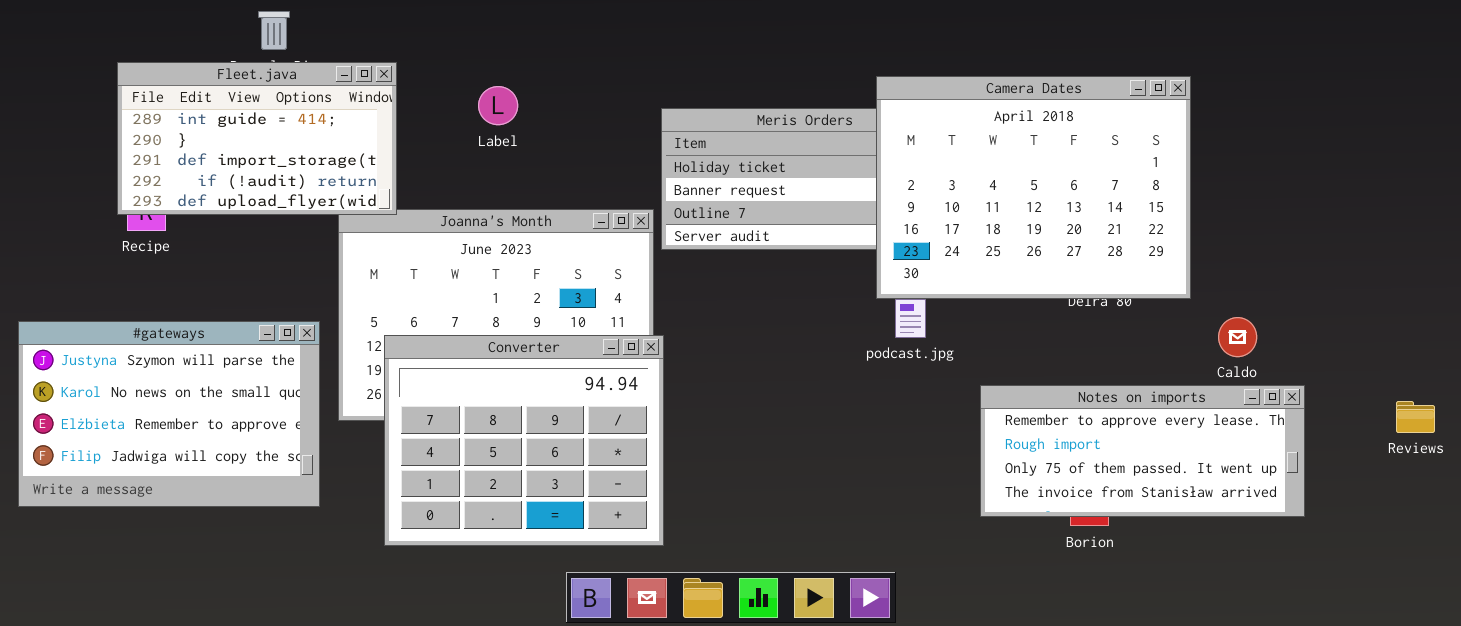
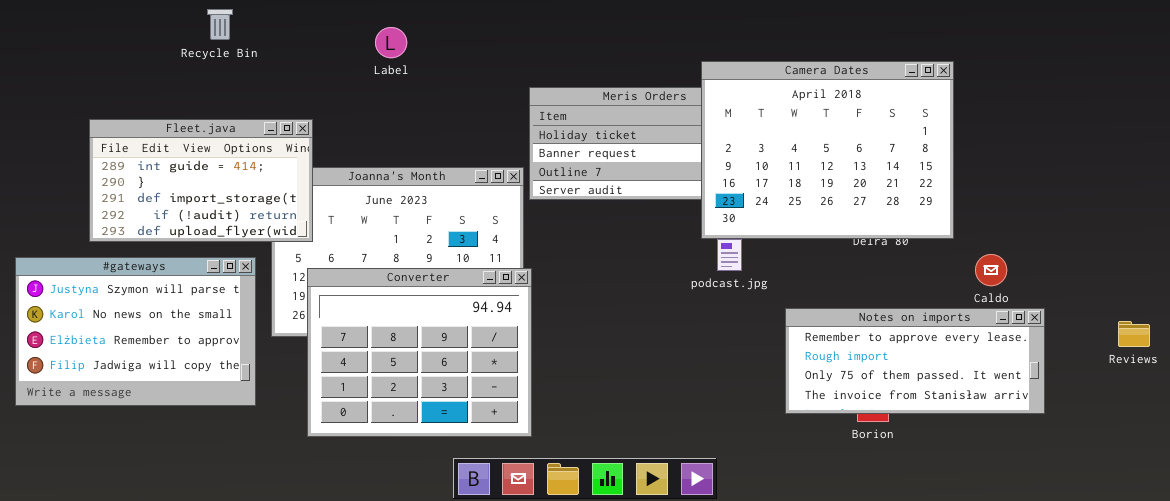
Fleet.java: [117,62,397,215] -> [89,119,313,242], moved
Label: [478,86,518,125] -> [375,27,407,58], moved

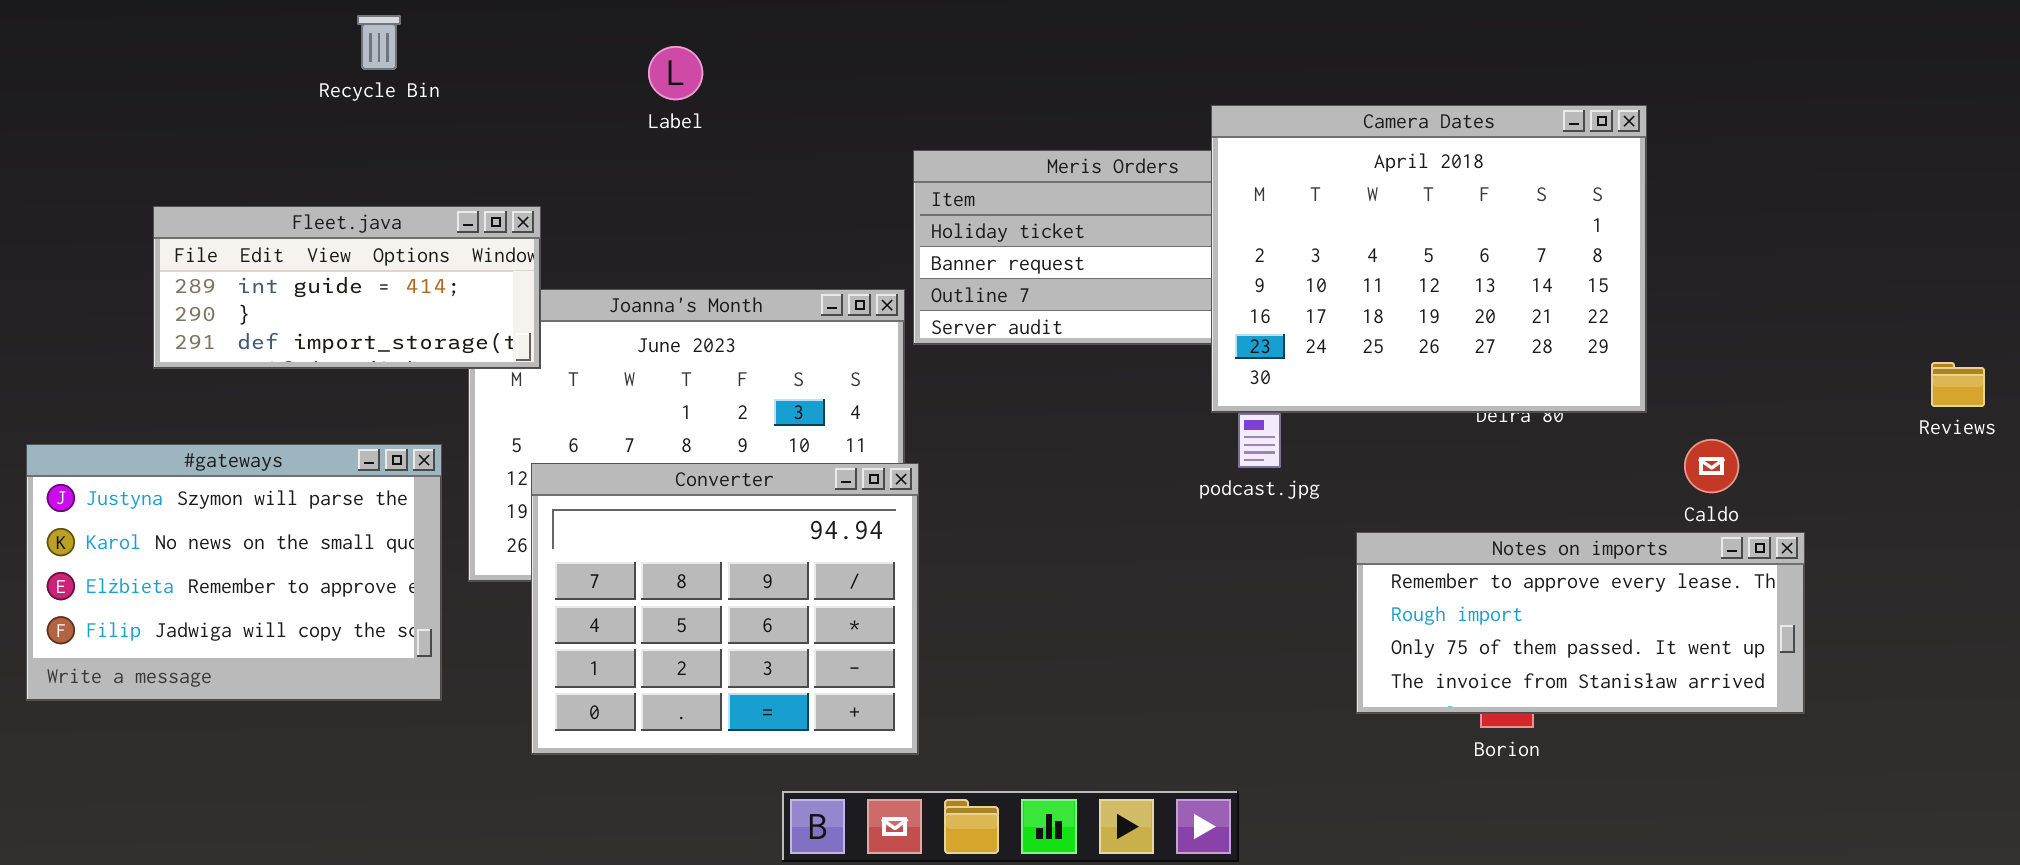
Fleet.java: [89,119,313,242] -> [153,206,541,369], resized
Reviews: [1118,321,1150,347] -> [1931,362,1985,407], moved

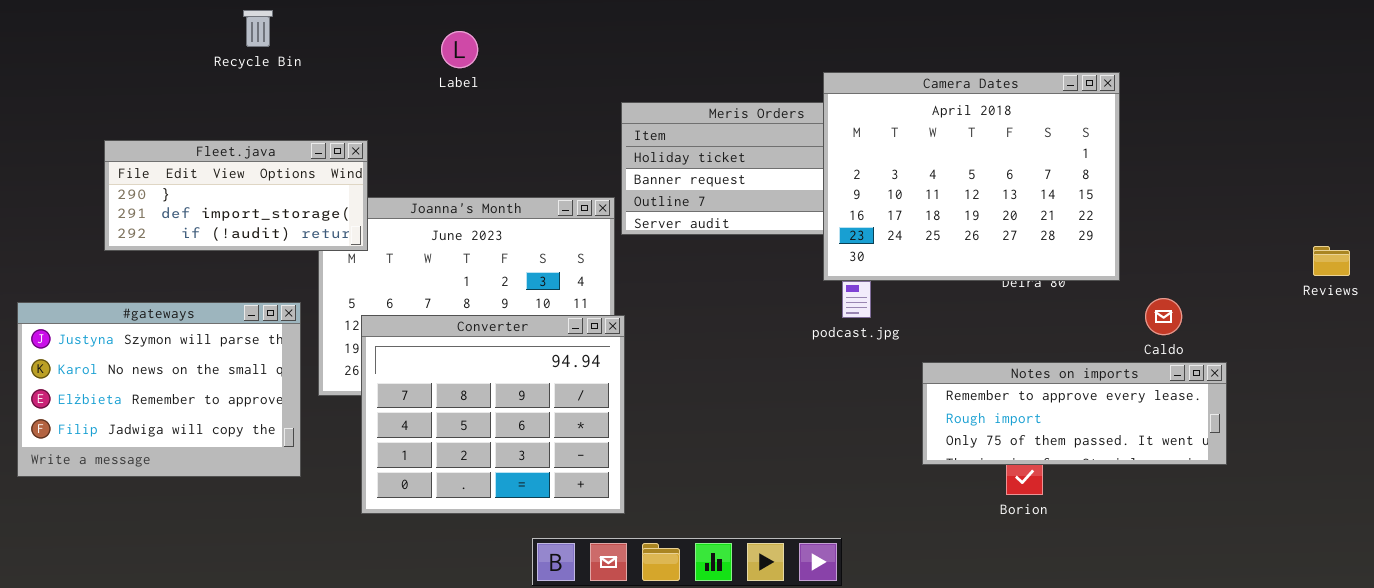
Fleet.java: [153,206,541,369] -> [104,140,368,251], scrolled down 1 row
Notes on imports: [1356,532,1805,714] -> [922,362,1227,465], resized

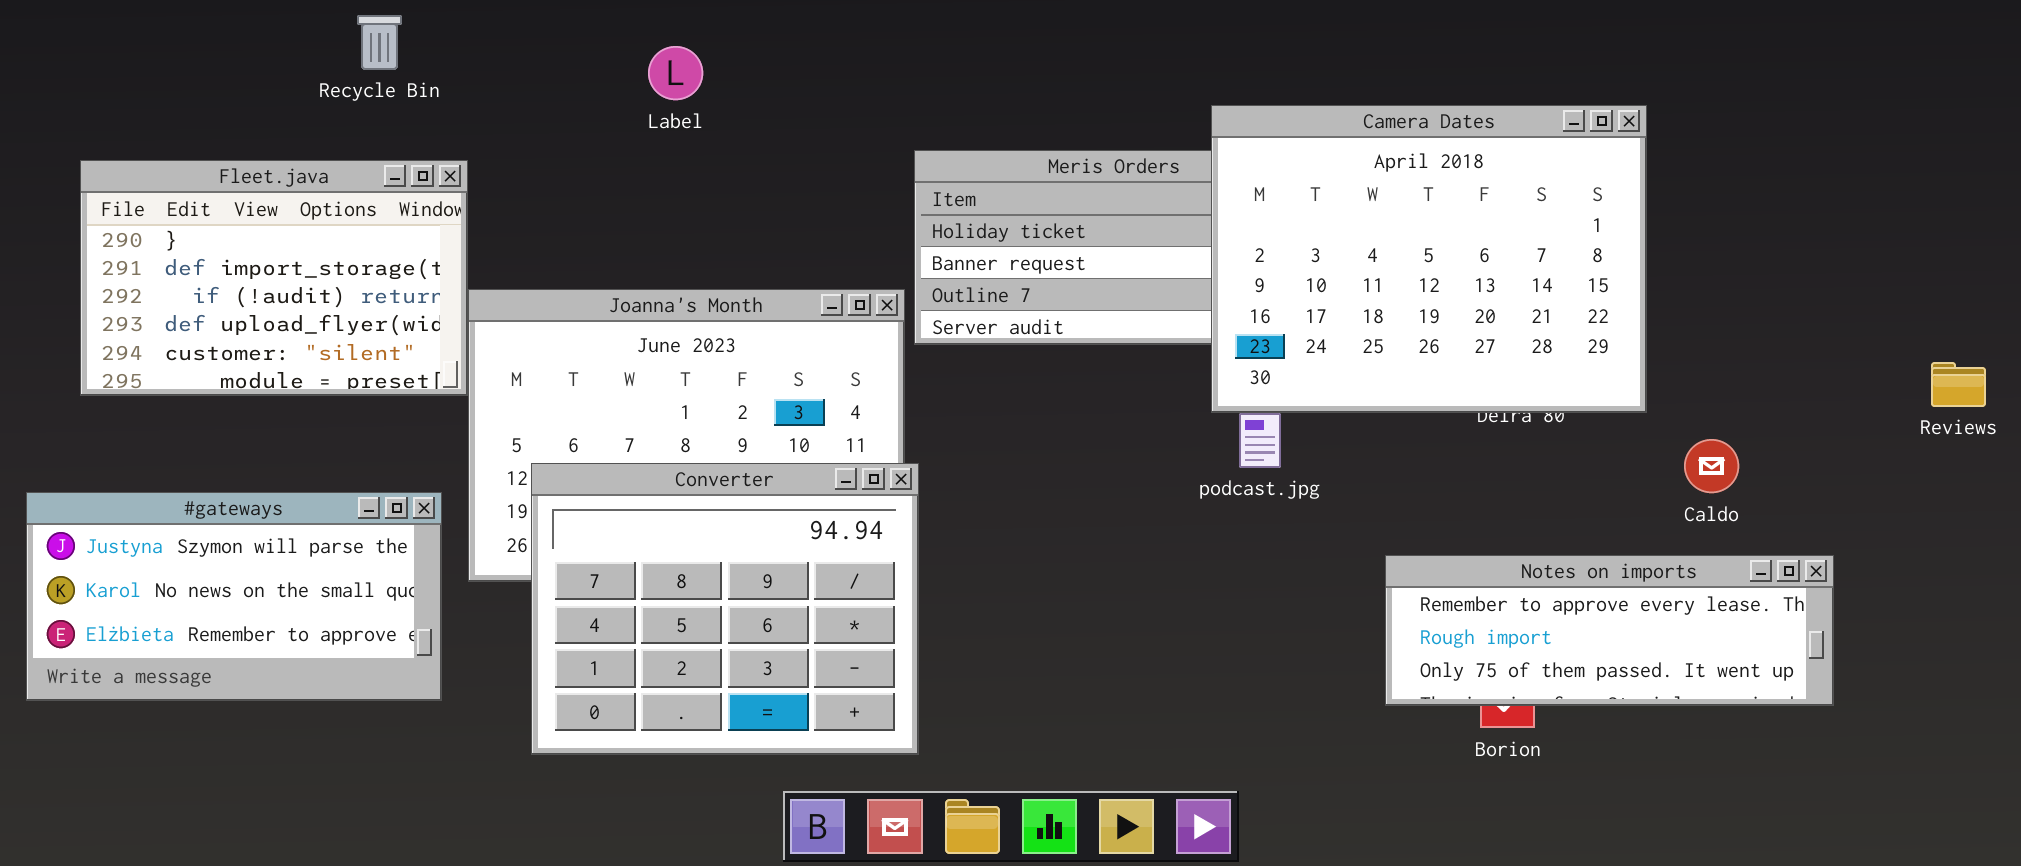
Fleet.java: [104,140,368,251] -> [80,160,468,396], moved, resized
#gateways: [17,302,301,477] -> [26,492,442,701], resized
Notes on imports: [922,362,1227,465] -> [1385,555,1834,706], moved

